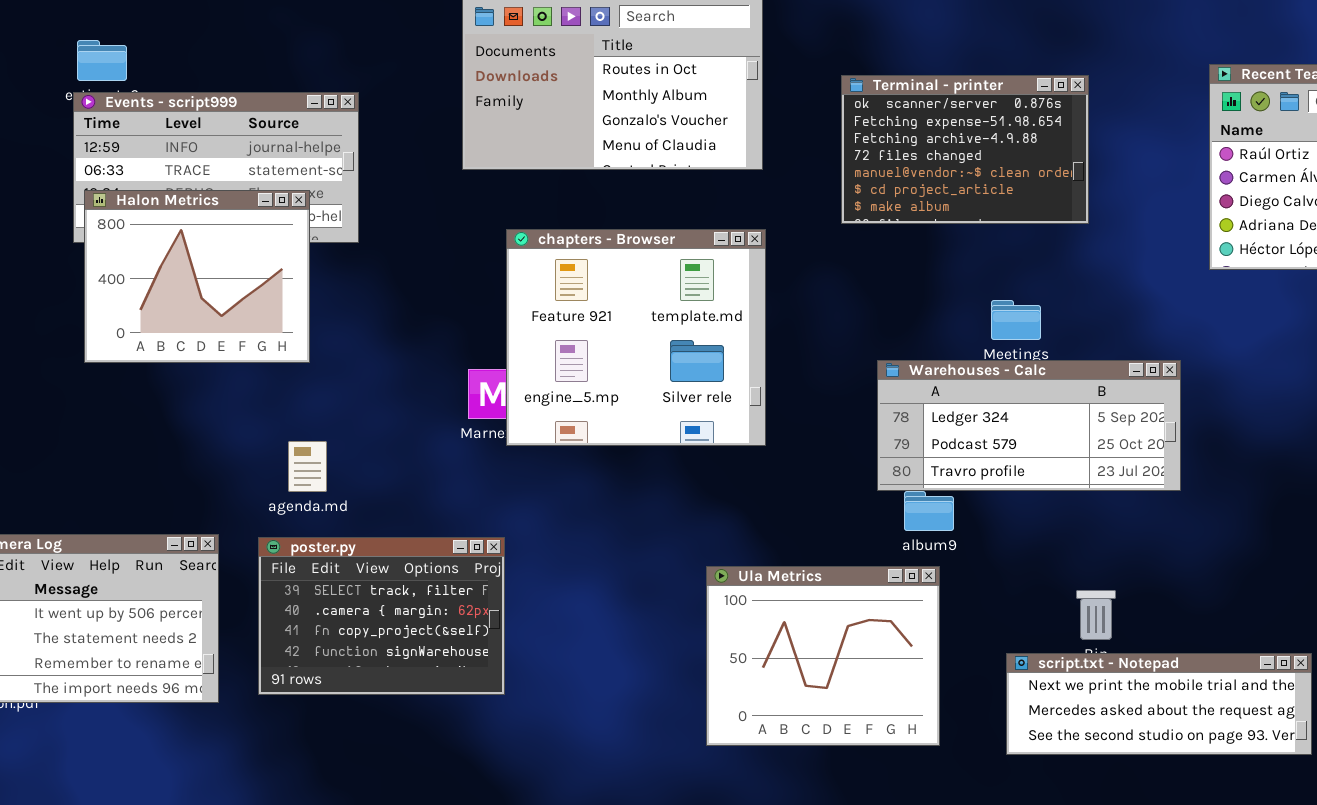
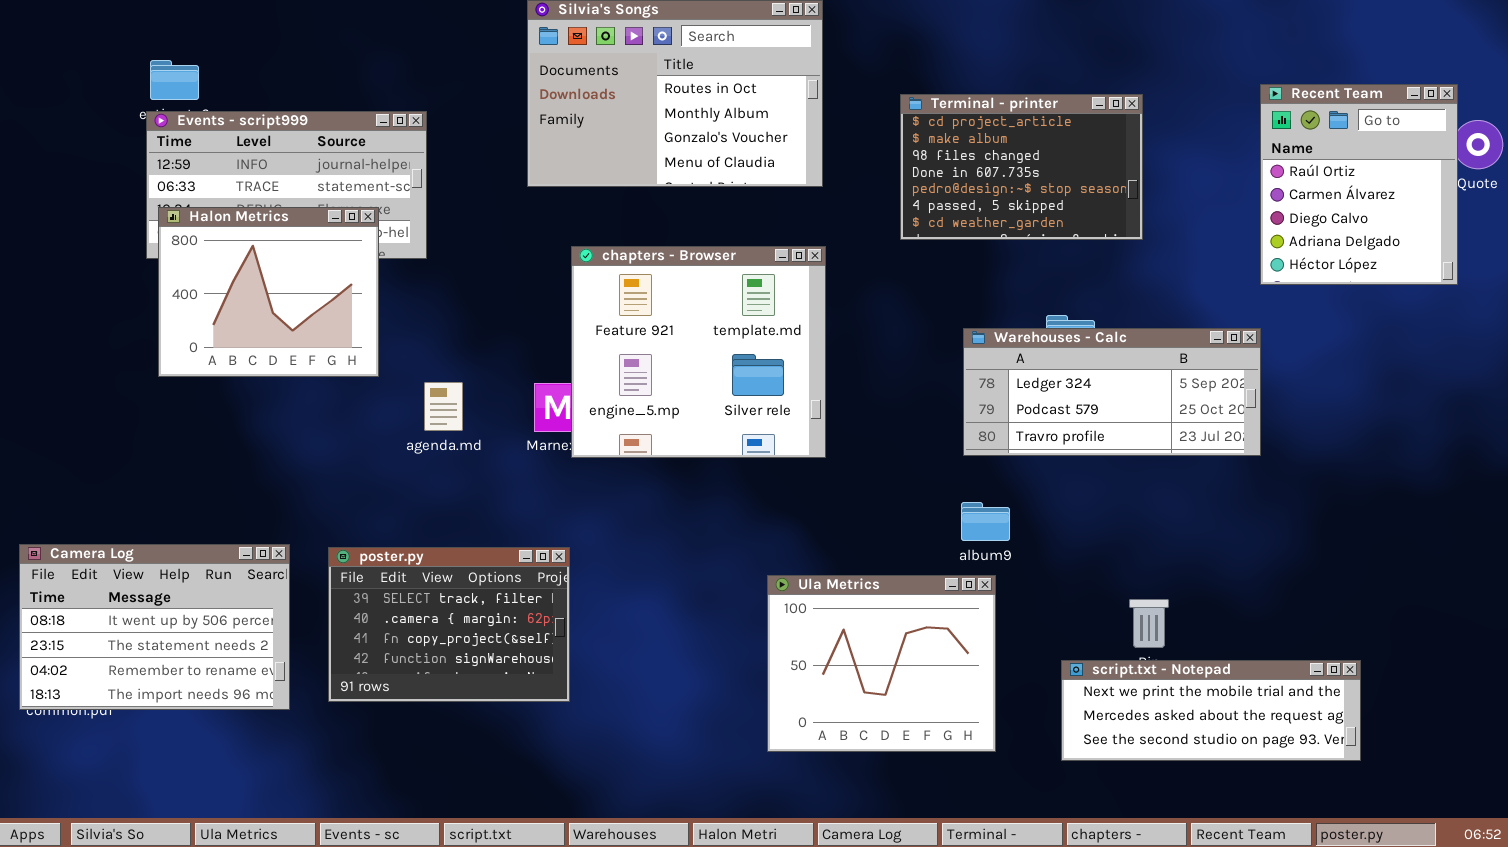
Terminal - printer: [841,75,1089,224] -> [900,94,1143,240], scrolled down 5 rows
Warehouses - Calc: [877,360,1181,491] -> [963,328,1261,456], moved
agenda.md: [288,441,327,492] -> [424,382,463,431], moved

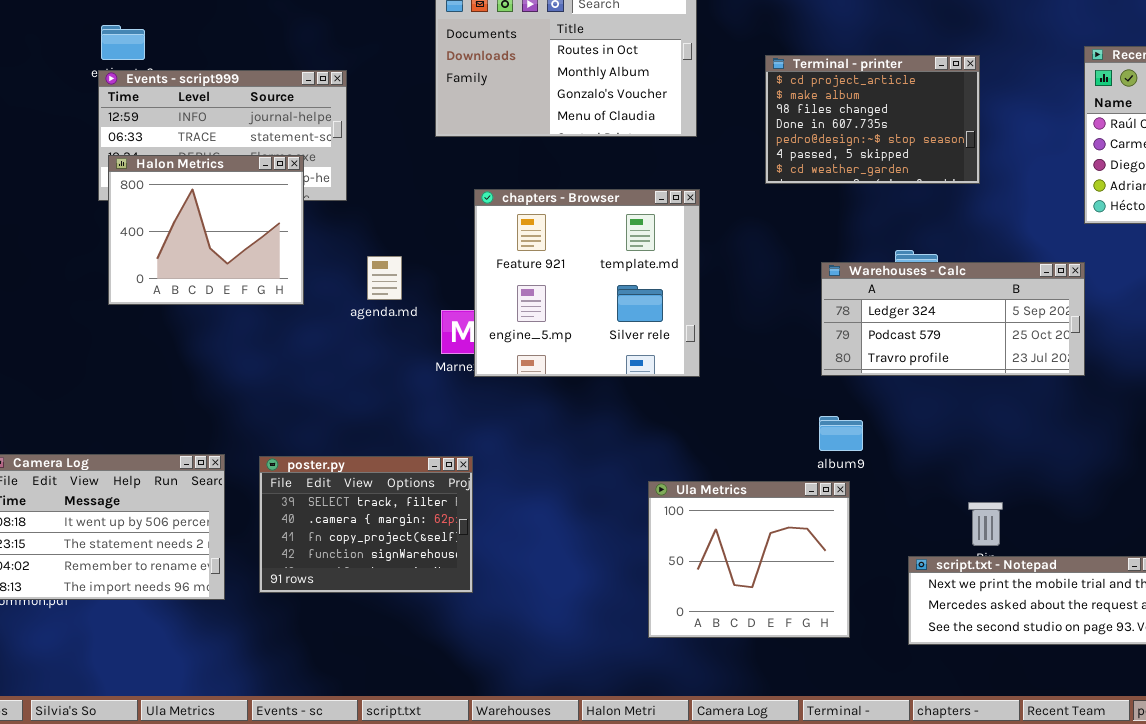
agenda.md: [424,382,463,431] -> [367,256,402,300], moved

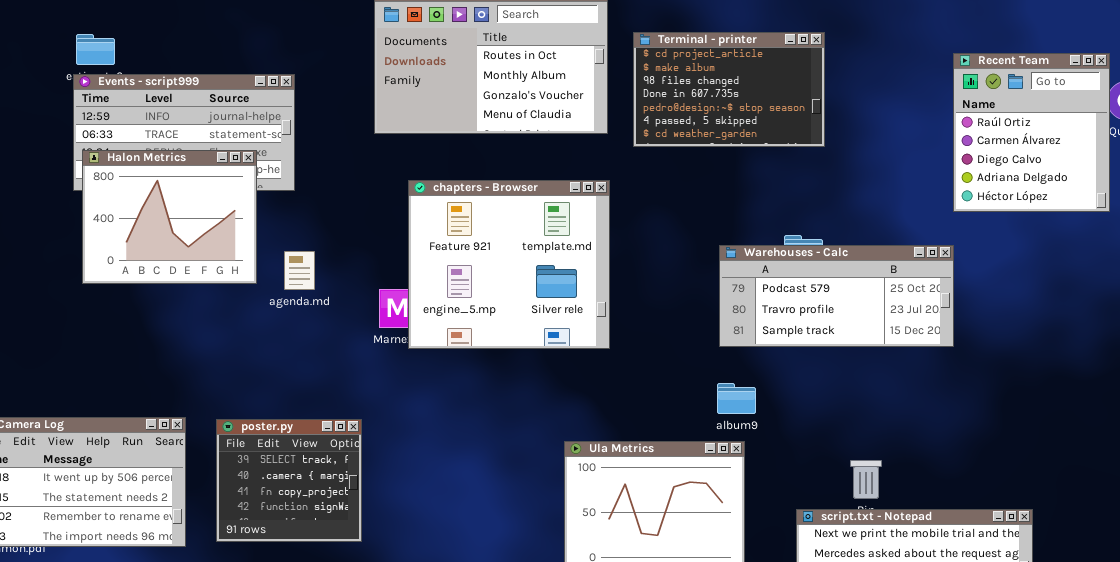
Terminal - printer: [765,55,980,184] -> [633,32,825,147], moved
agenda.md: [367,256,402,300] -> [284,251,315,290], moved
Warehouses - Calc: [821,262,1085,376] -> [719,245,954,347], scrolled down 1 row
poster.py: [259,456,473,593] -> [216,419,362,542], resized

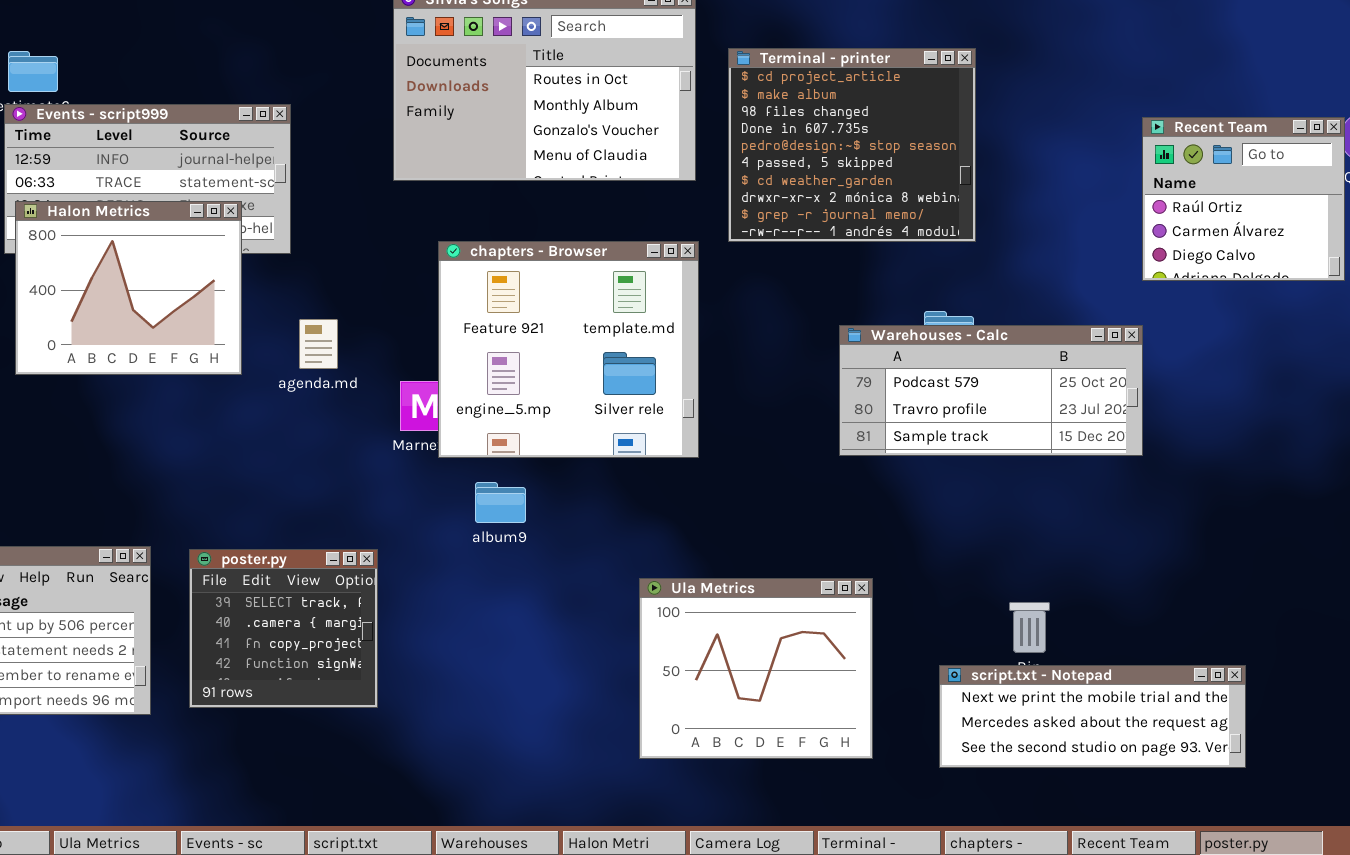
Terminal - printer: [633,32,825,147] -> [728,48,976,242], resized
Recent Team: [953,53,1110,212] -> [1142,117,1345,281], resized
agenda.md: [284,251,315,290] -> [299,319,338,369], moved
album9: [717,383,756,414] -> [475,482,526,523], moved

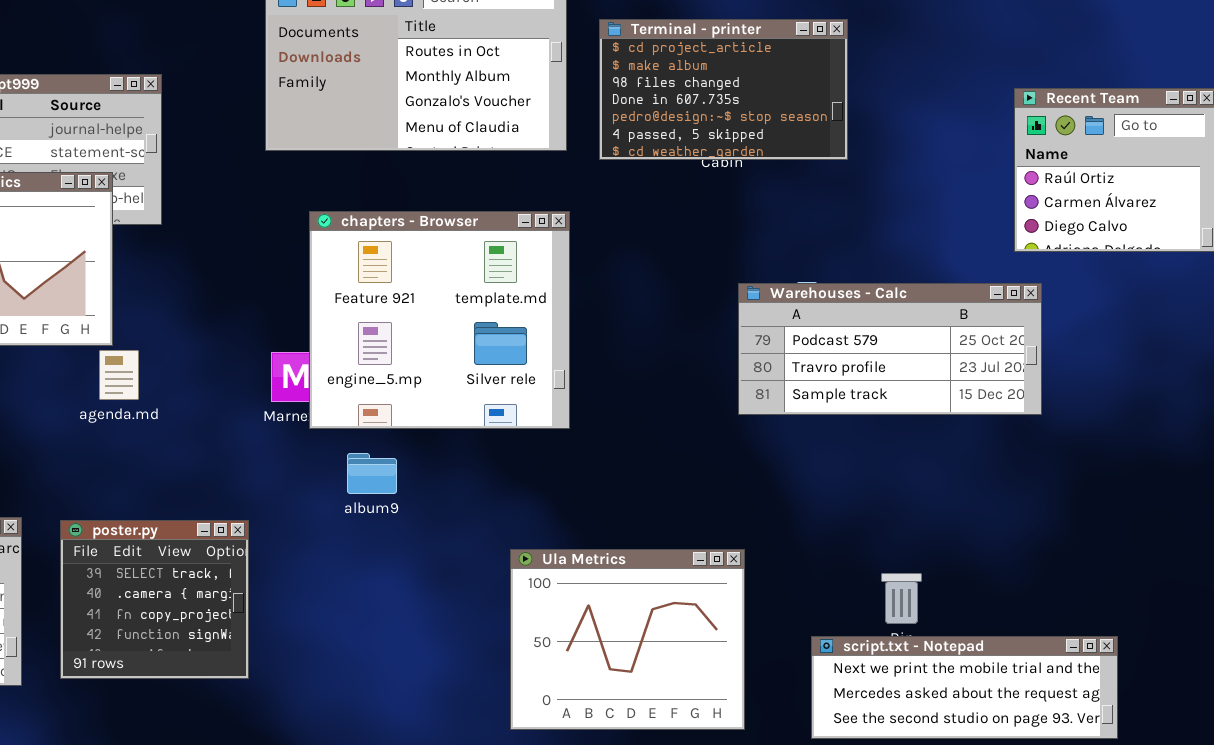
Terminal - printer: [728,48,976,242] -> [599,19,848,160], resized
agenda.md: [299,319,338,369] -> [99,350,139,400], moved
Warehouses - Calc: [839,325,1143,456] -> [738,283,1042,415], moved

